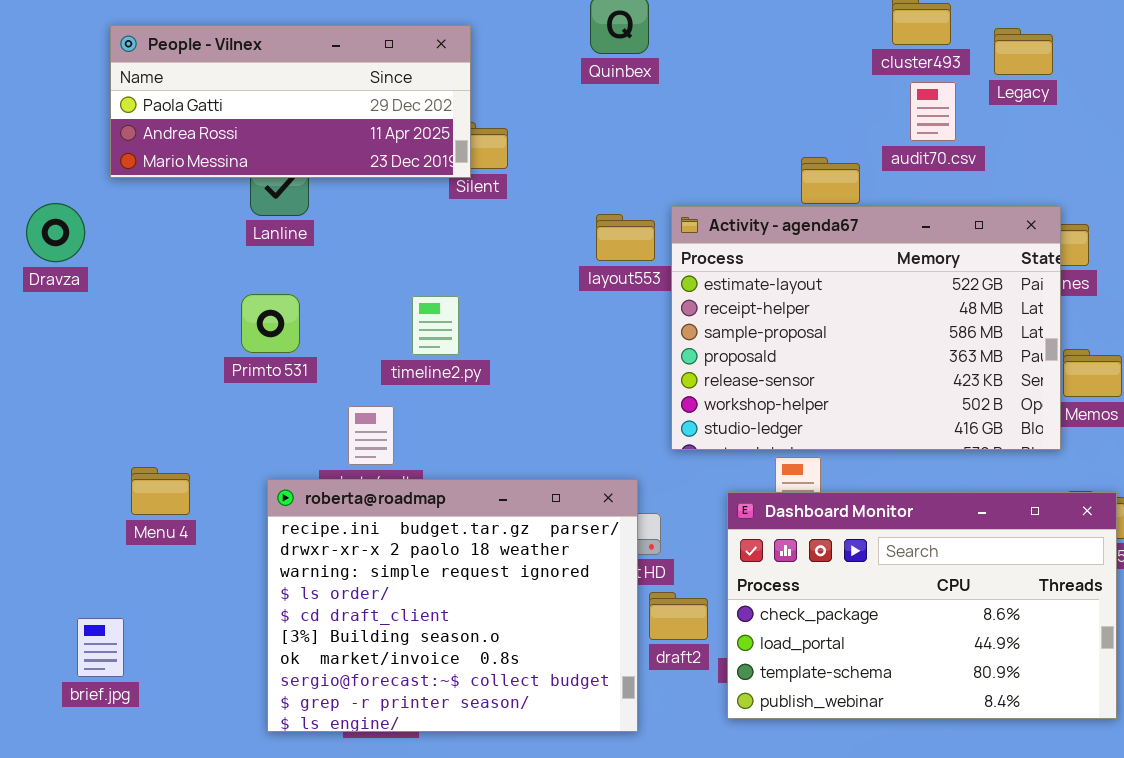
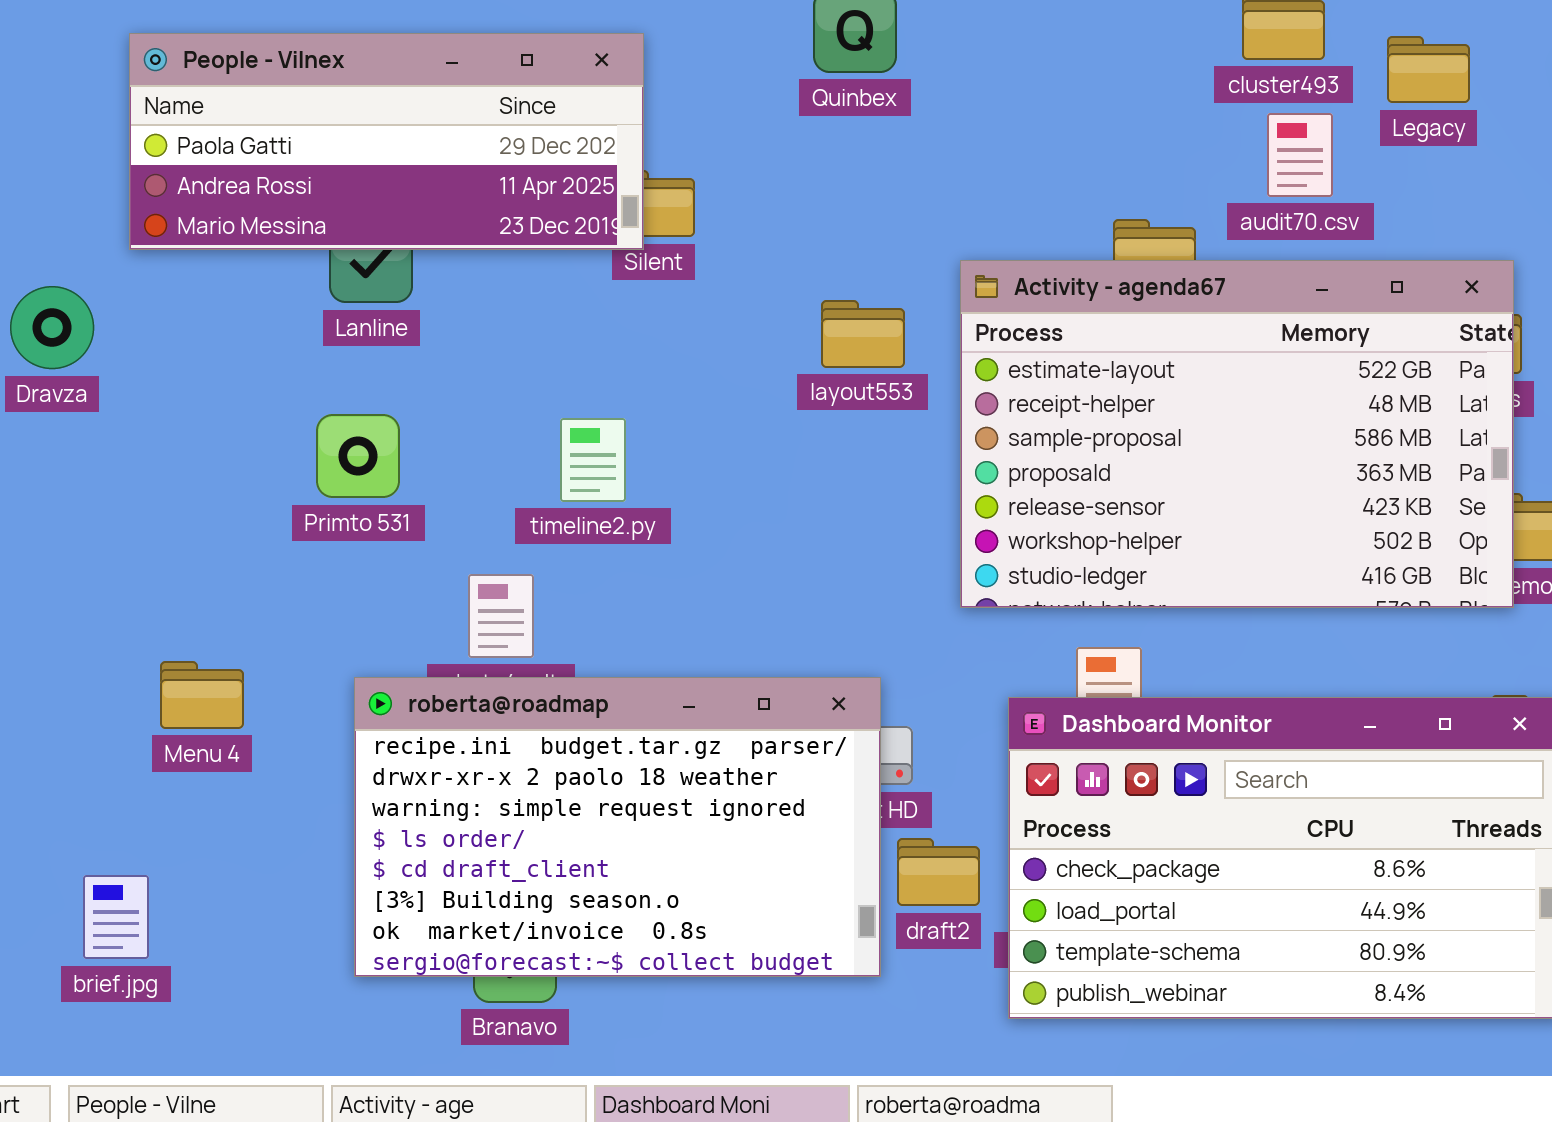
Activity - agenda67: [671,206,1061,450] -> [960,260,1514,608], moved
roberta@roadmap: [267,479,638,732] -> [354,677,881,977], resized

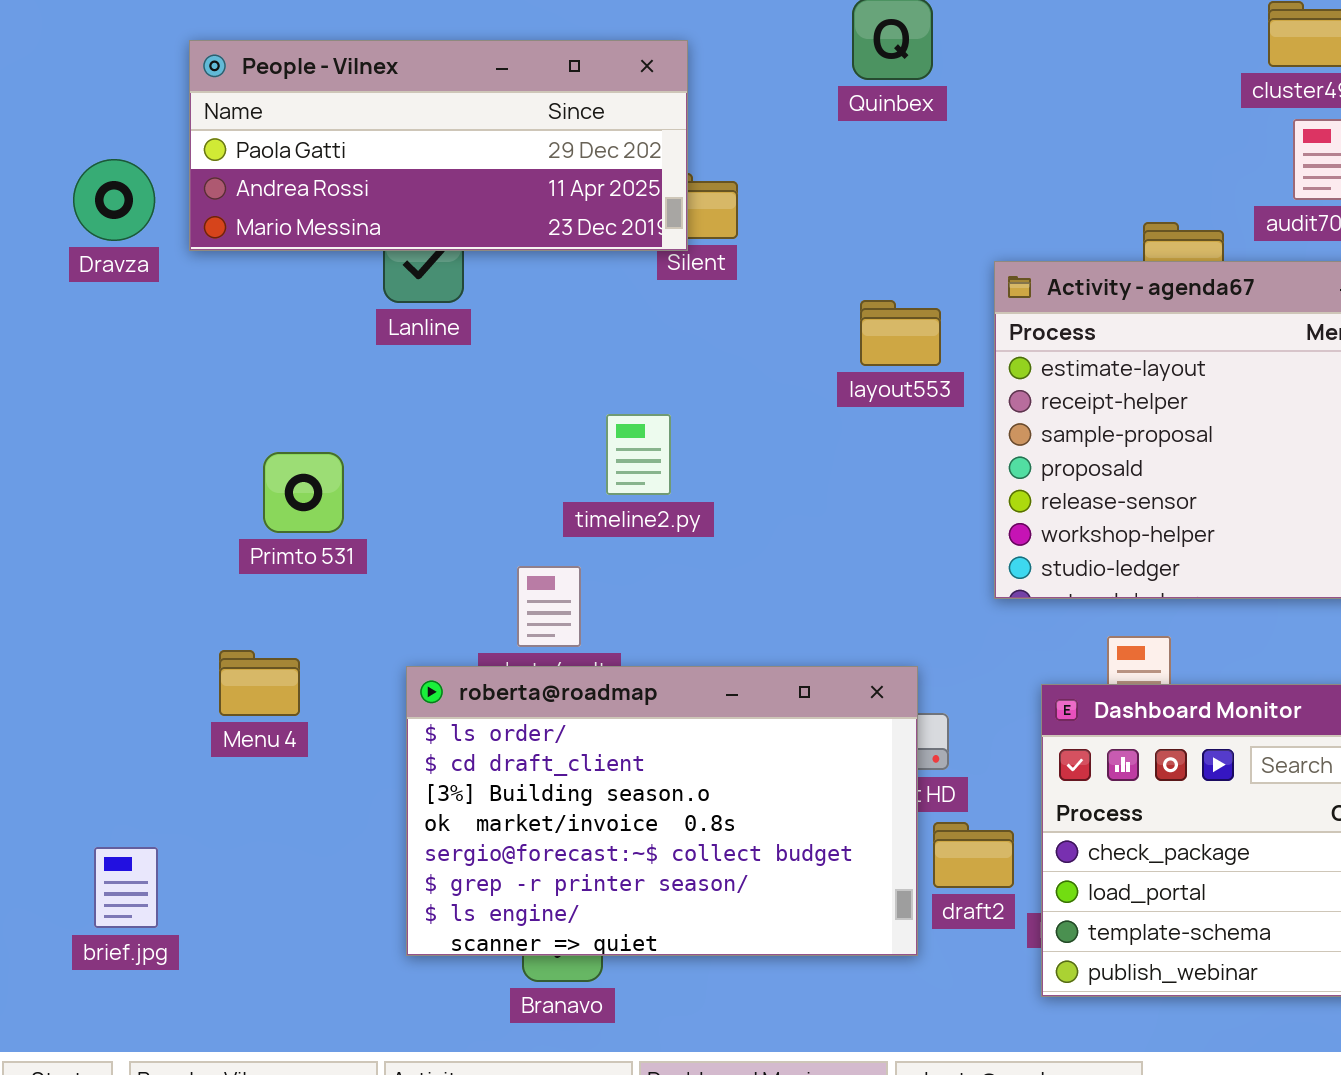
Dravza: [10,286,94,369] -> [73,159,155,241], moved
Primto 531: [316,414,400,498] -> [263,452,344,533], moved
roberta@roadmap: [354,677,881,977] -> [406,666,918,956], scrolled down 3 rows
brief.jpg: [83,875,149,959] -> [94,847,158,928], moved

